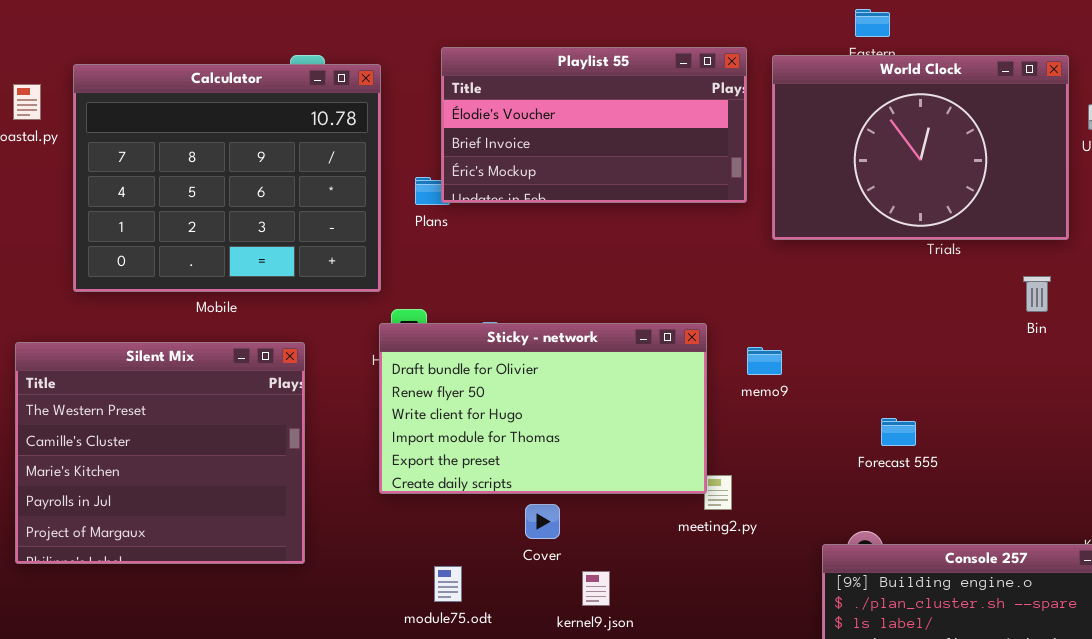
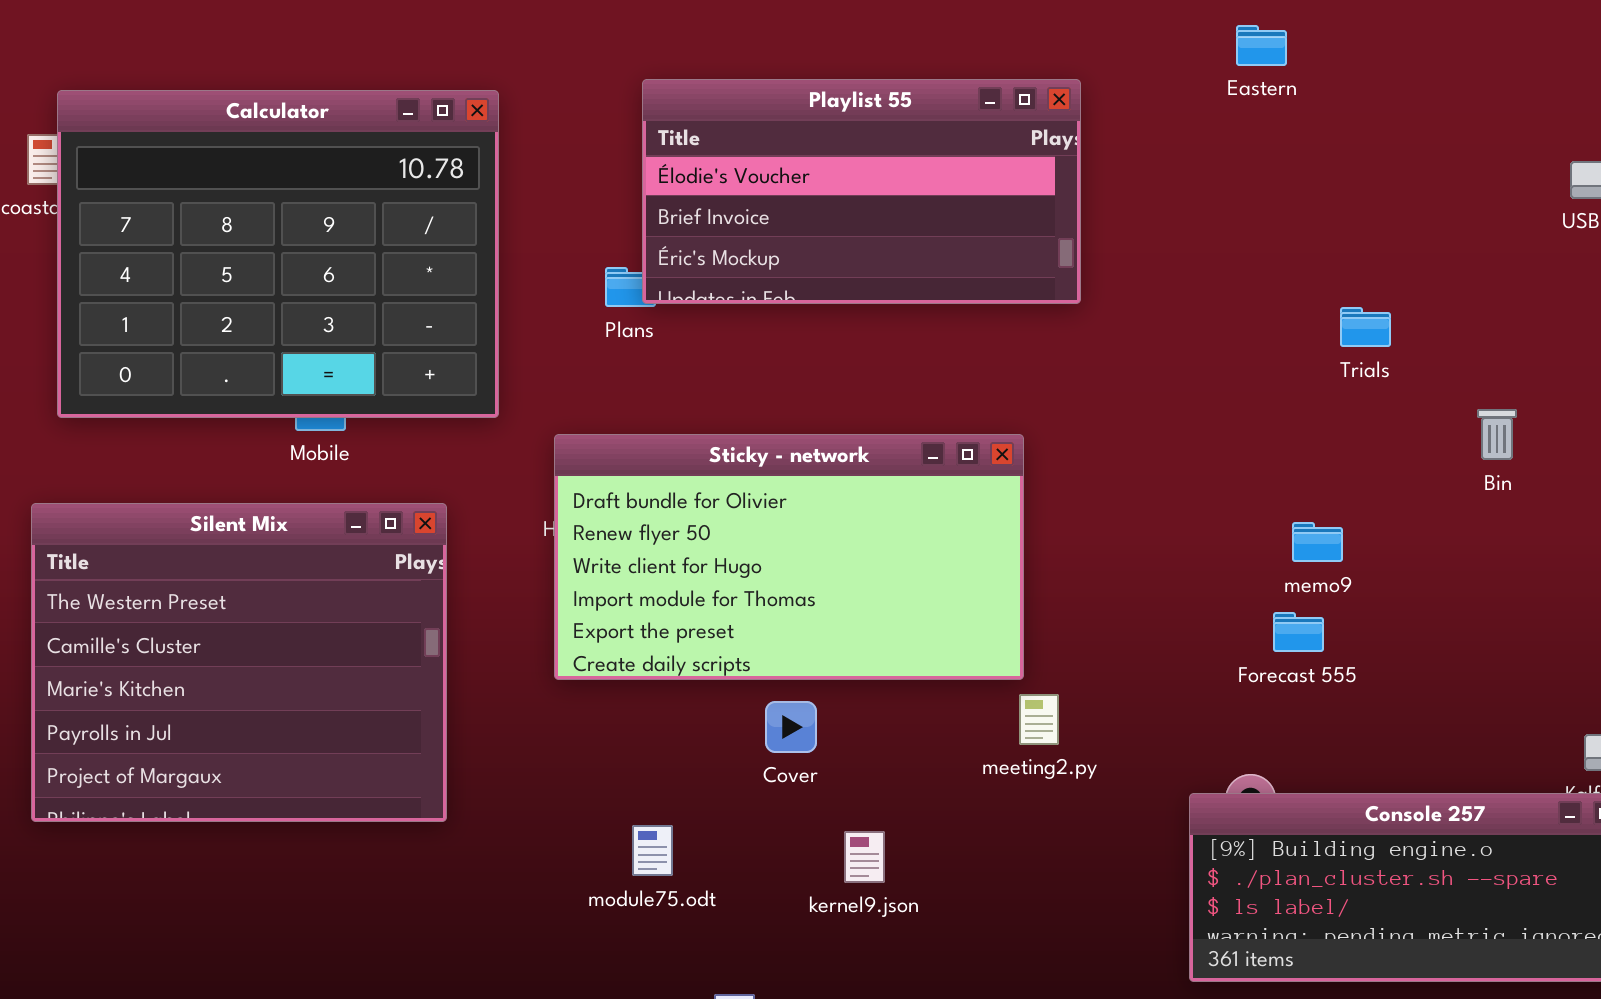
World Clock: [772,55,1069,240] -> none, closed
Calculator: [73,64,381,292] -> [57,90,499,418], moved
Sticky - network: [379,323,707,494] -> [554,434,1024,680], moved
memo9: [747,347,782,375] -> [1292,522,1343,562], moved
Cover: [525,504,560,539] -> [765,701,817,753], moved

